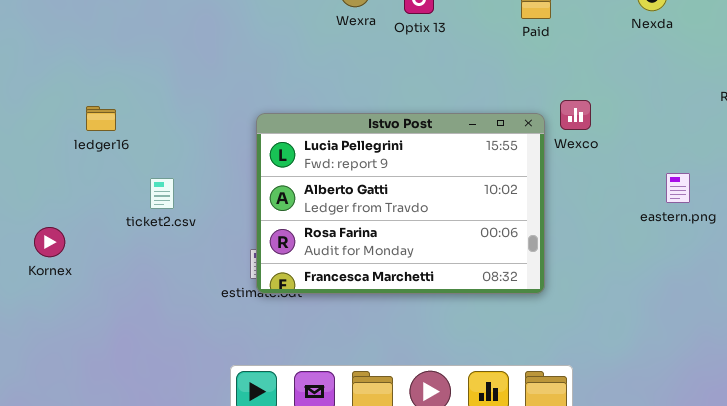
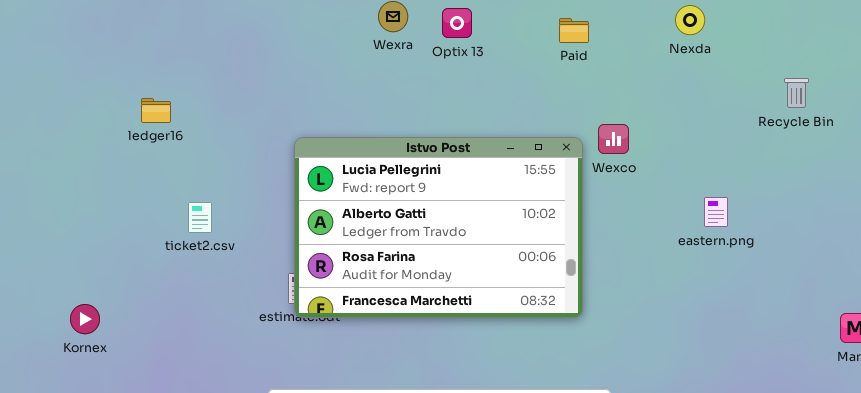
ledger16: [86,106,116,131] -> [141,98,171,123], moved
Kornex: [34,227,65,257] -> [70,304,100,334], moved

